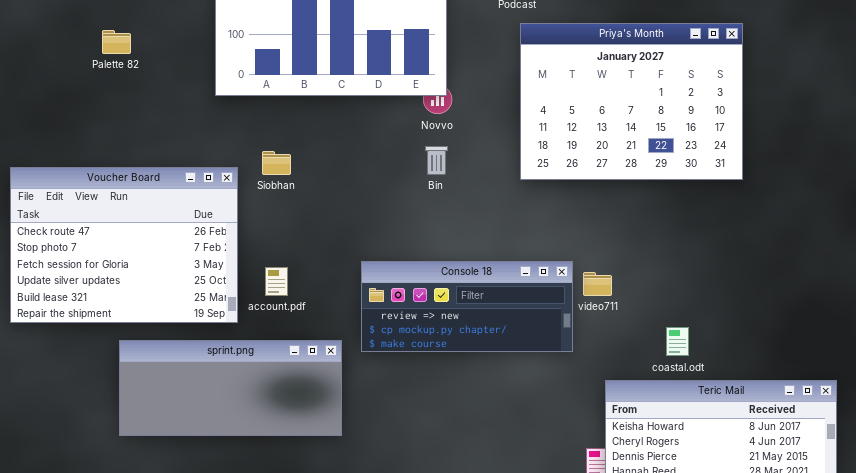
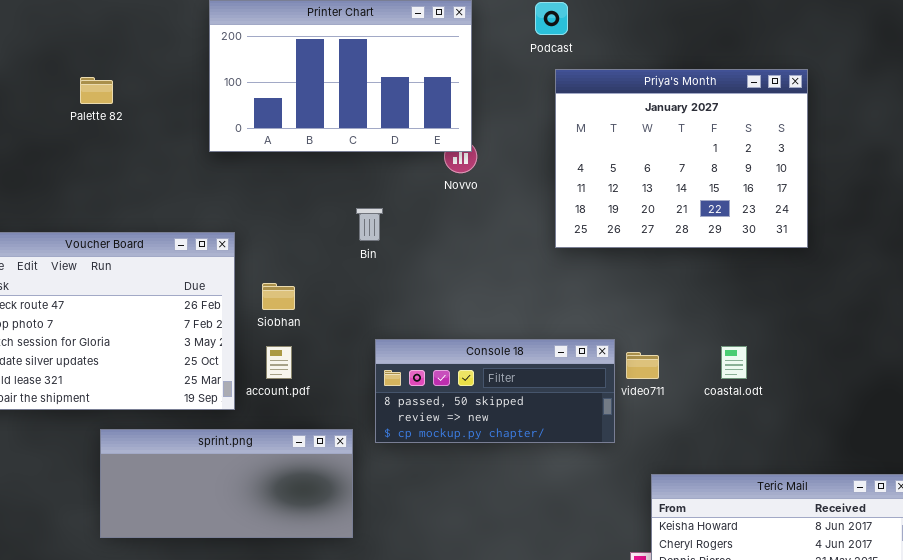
Bin: [425,146,448,175] -> [356,208,383,241], moved
Siobhan: [262,151,291,175] -> [262,283,295,310], moved
Console 18: [361,261,573,352] -> [375,339,615,443], scrolled up 1 row
coastal.odt: [666,327,689,356] -> [721,346,747,379], moved

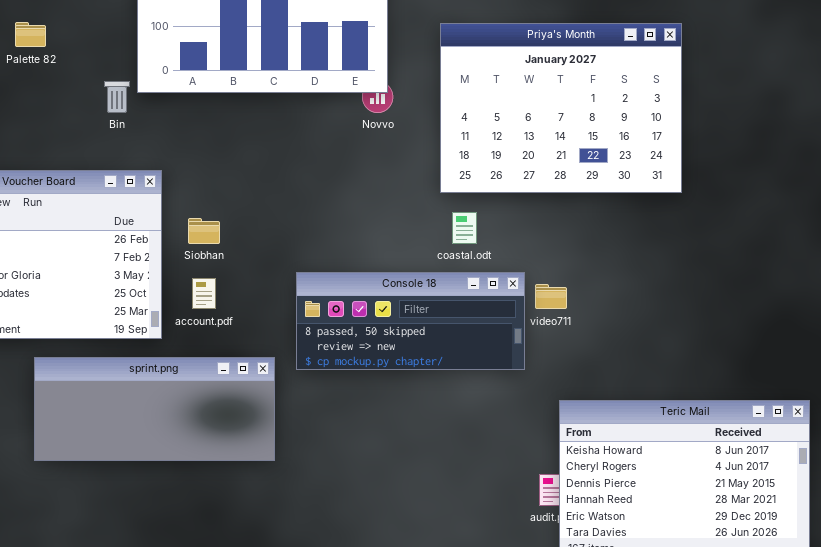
Priya's Month: [555,69,808,248] -> [440,23,682,193], moved
Bin: [356,208,383,241] -> [104,81,130,113], moved
coastal.odt: [721,346,747,379] -> [452,212,477,244], moved

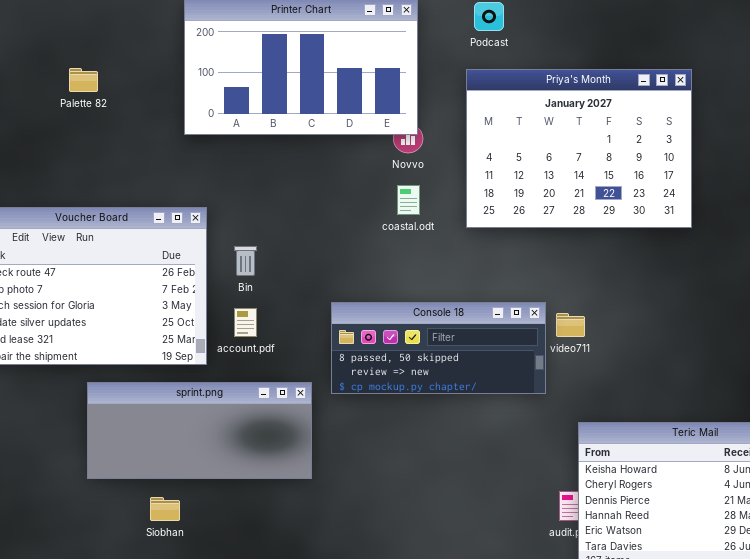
Bin: [104,81,130,113] -> [234,246,257,276], moved
coastal.odt: [452,212,477,244] -> [397,185,420,215], moved
Siobhan: [188,218,220,244] -> [150,497,180,521], moved

